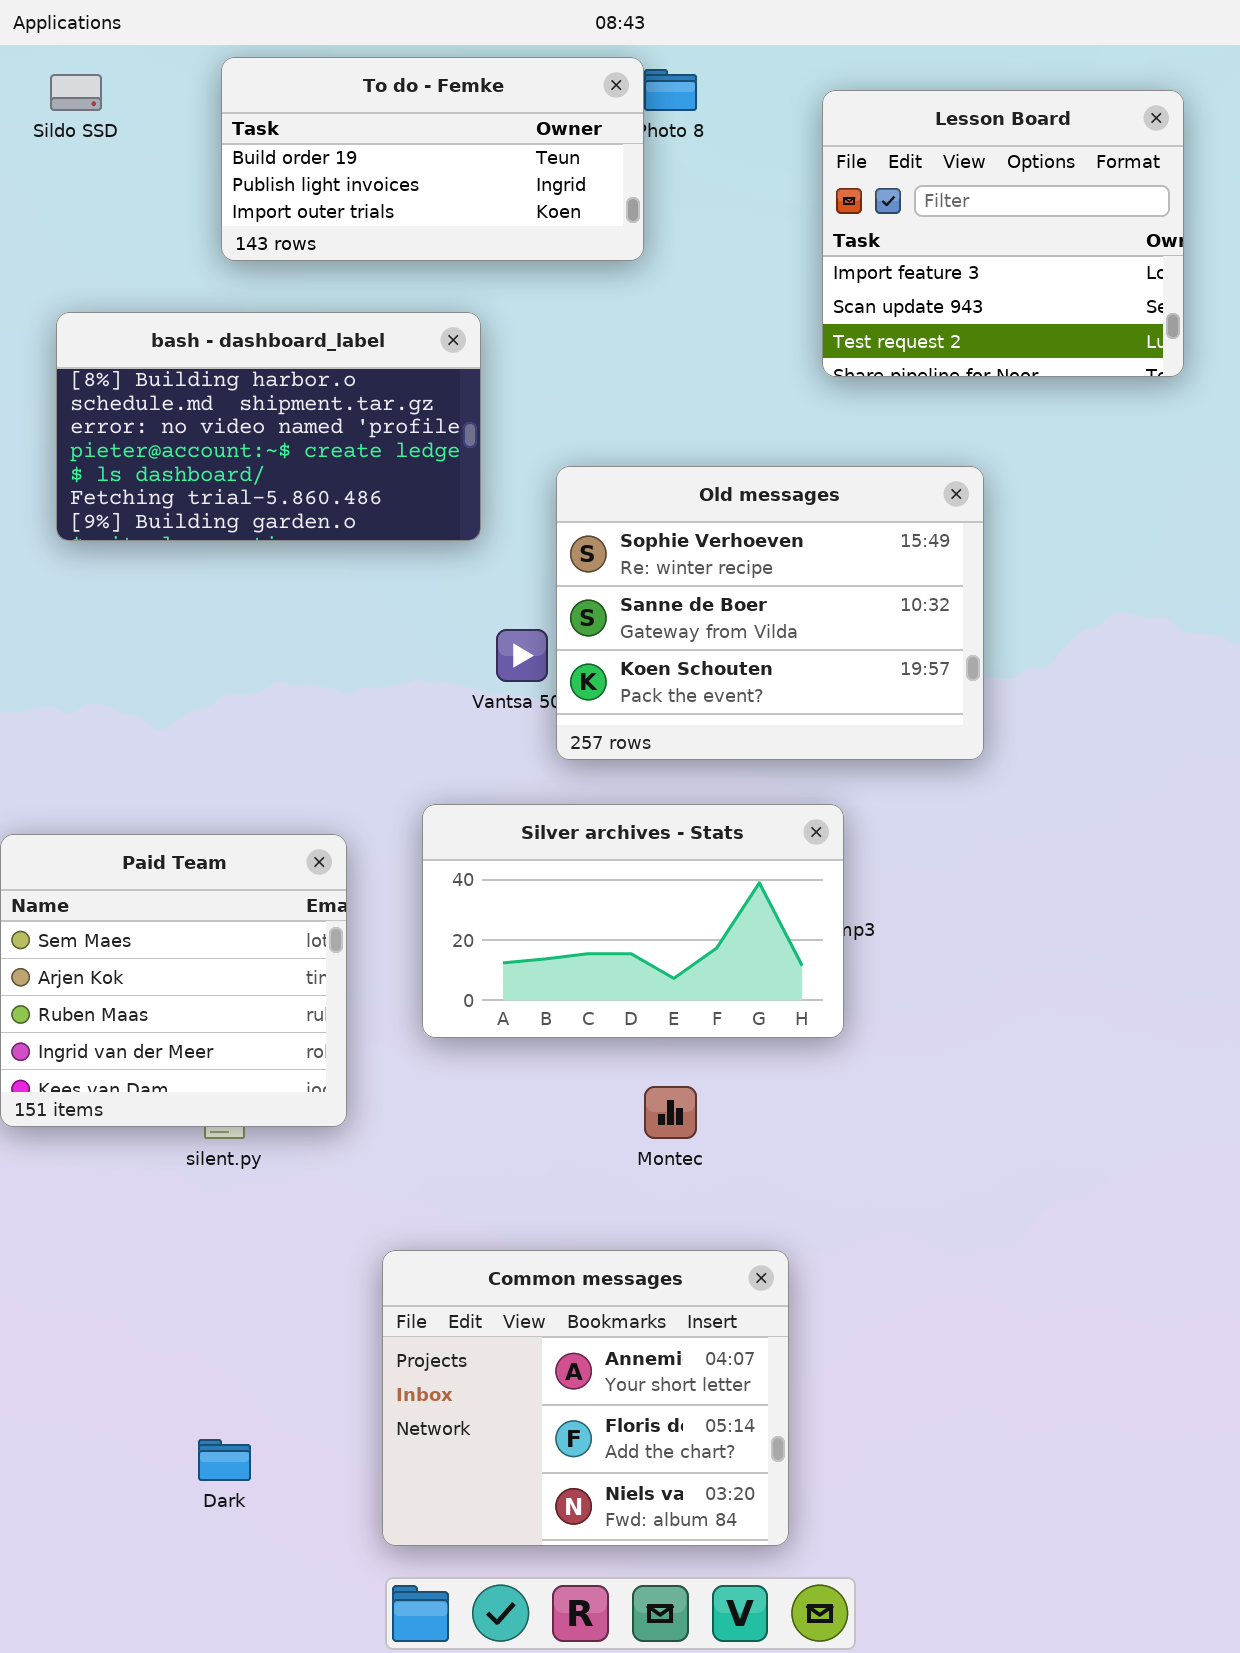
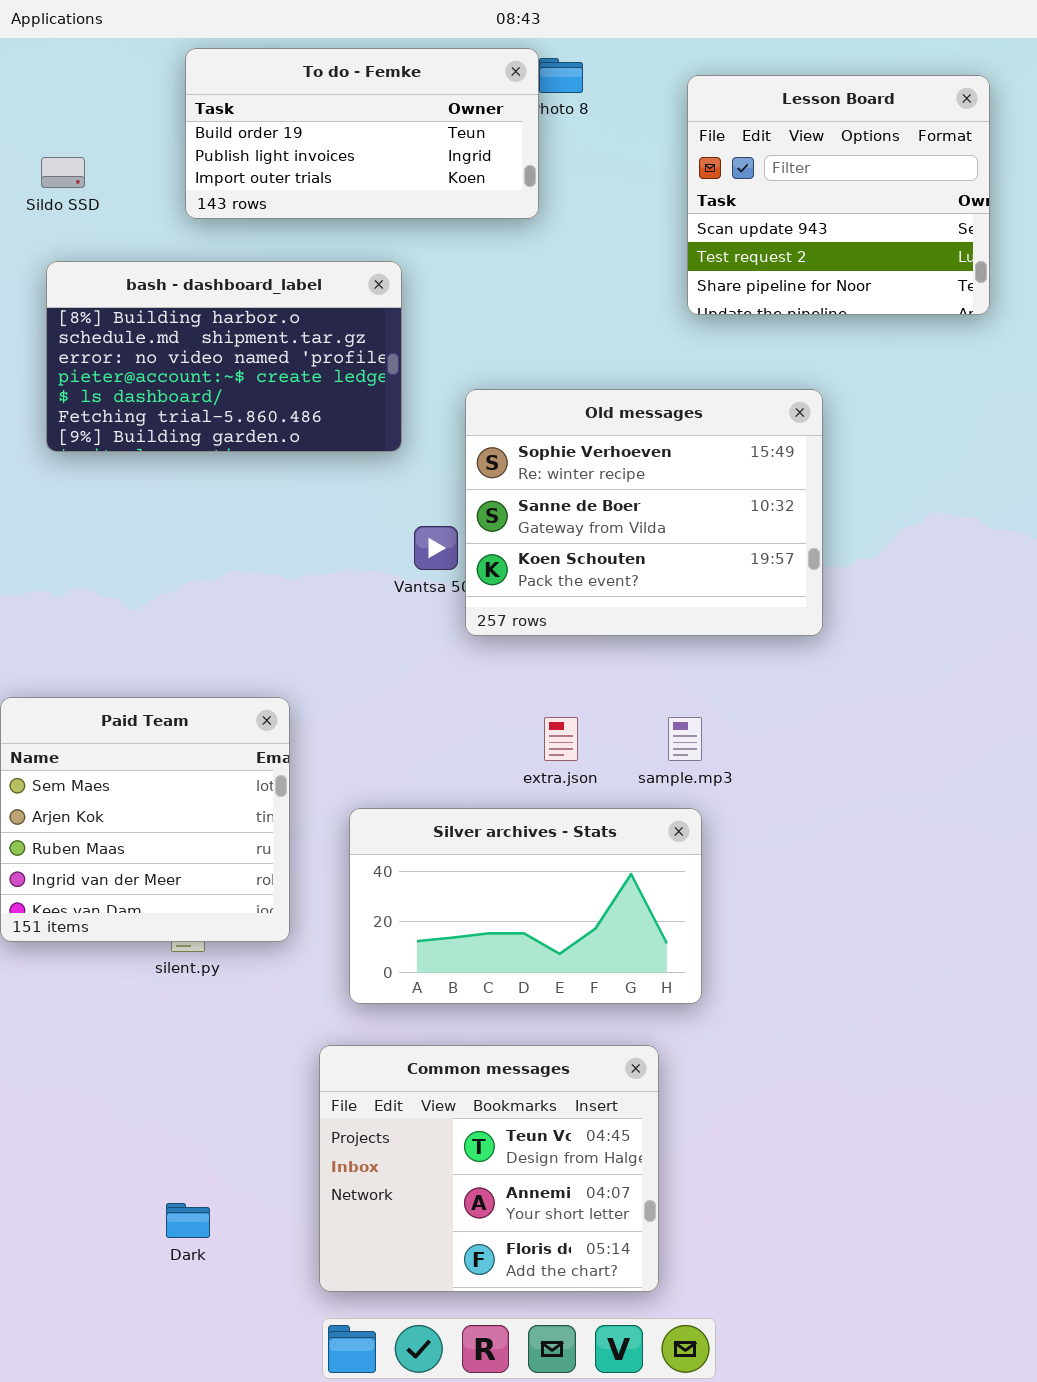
Sildo SSD: [50,74,102,111] -> [41,157,85,188], moved
Lesson Board: [822,90,1184,377] -> [687,75,990,315], scrolled down 1 row
Silver archives - Stats: [422,804,844,1038] -> [349,808,702,1004], moved
Common messages: [382,1250,789,1546] -> [319,1045,659,1292], scrolled up 1 row

